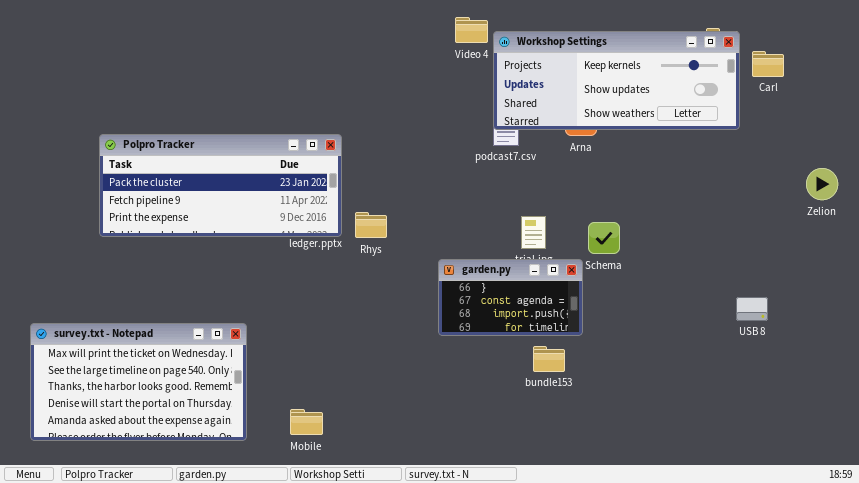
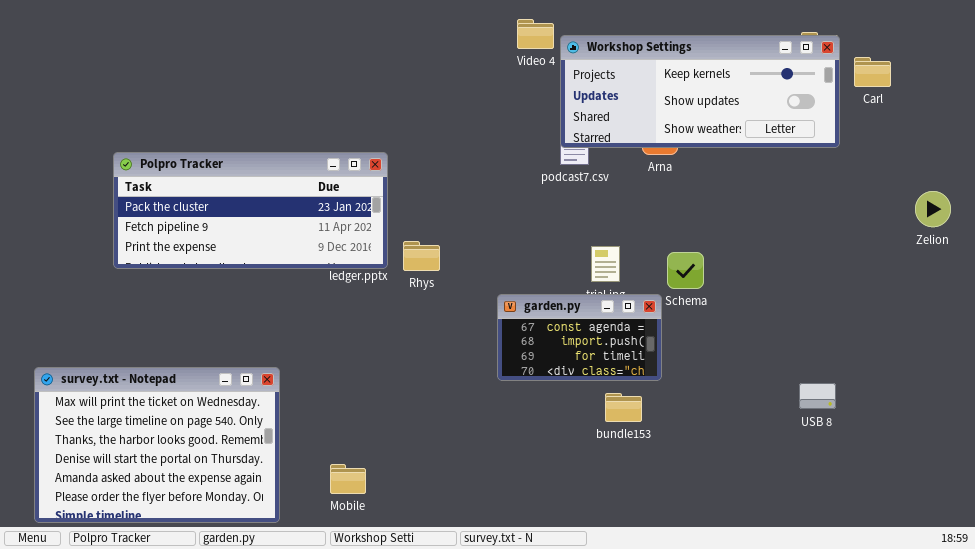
garden.py: [438,259,583,336] -> [497,294,662,381], scrolled down 1 row
USB 8: [736,297,768,321] -> [799,383,836,409], moved
survey.txt - Notepad: [30,323,247,441] -> [34,367,280,523], resized

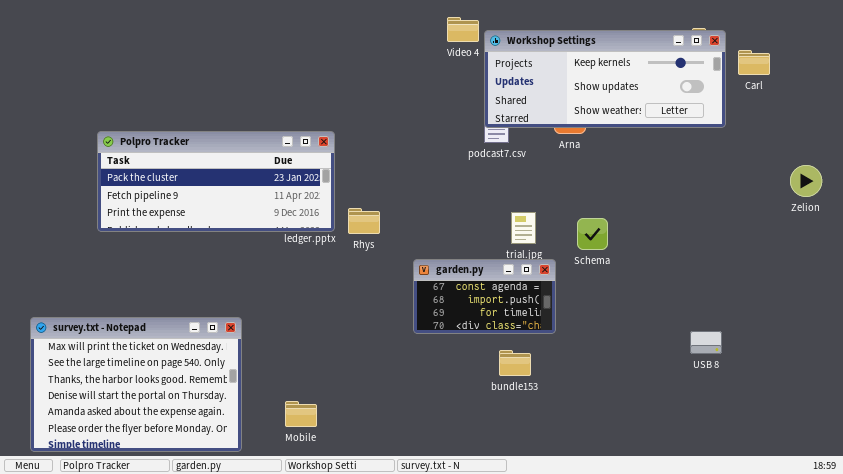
garden.py: [497,294,662,381] -> [413,259,556,334], moved
bundle153: [605,393,642,422] -> [499,350,531,376], moved

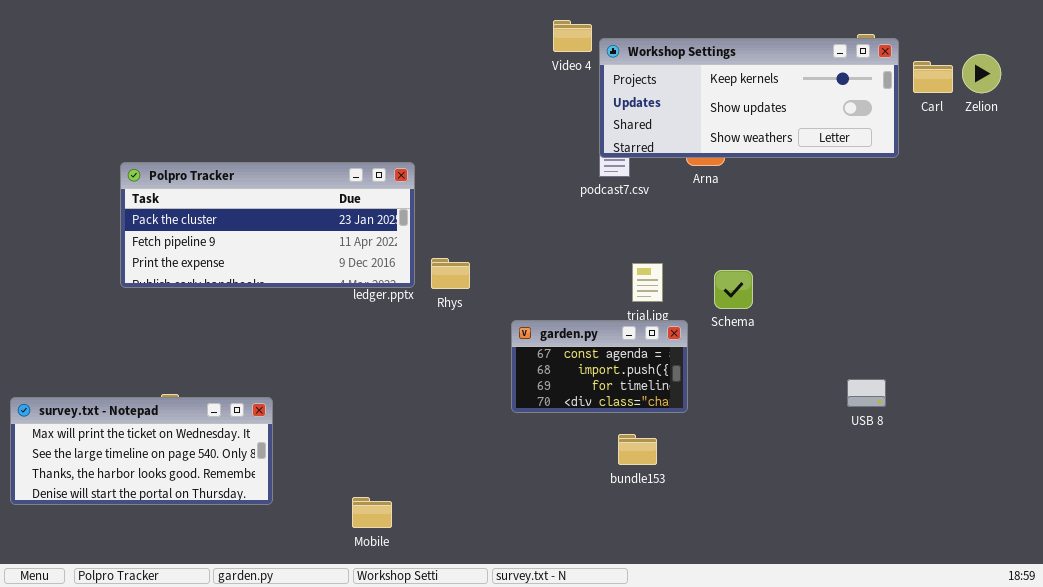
Zelion: [790,165,822,197] -> [962,54,1001,93], moved
survey.txt - Notepad: [30,317,242,452] -> [10,397,273,505], moved, resized
USB 8: [690,331,722,354] -> [847,379,886,407], moved

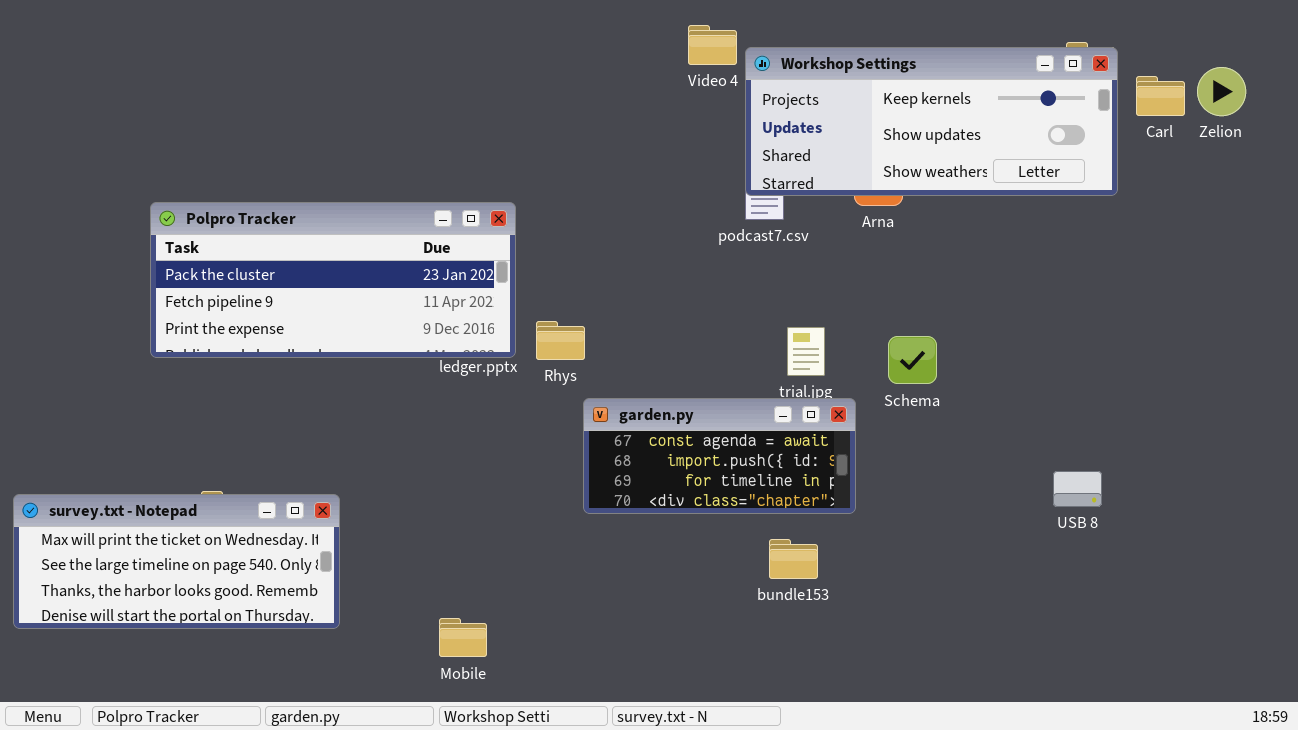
garden.py: [511,320,688,413] -> [583,398,856,514], resized

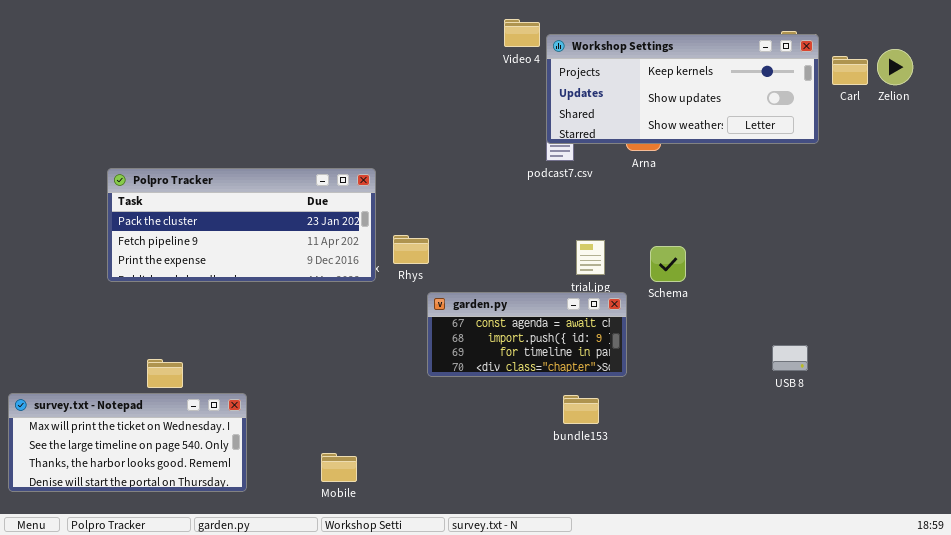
Polpro Tracker: [150,202,516,358] -> [107,168,376,282], moved
survey.txt - Notepad: [13,494,340,629] -> [8,393,247,492], moved

